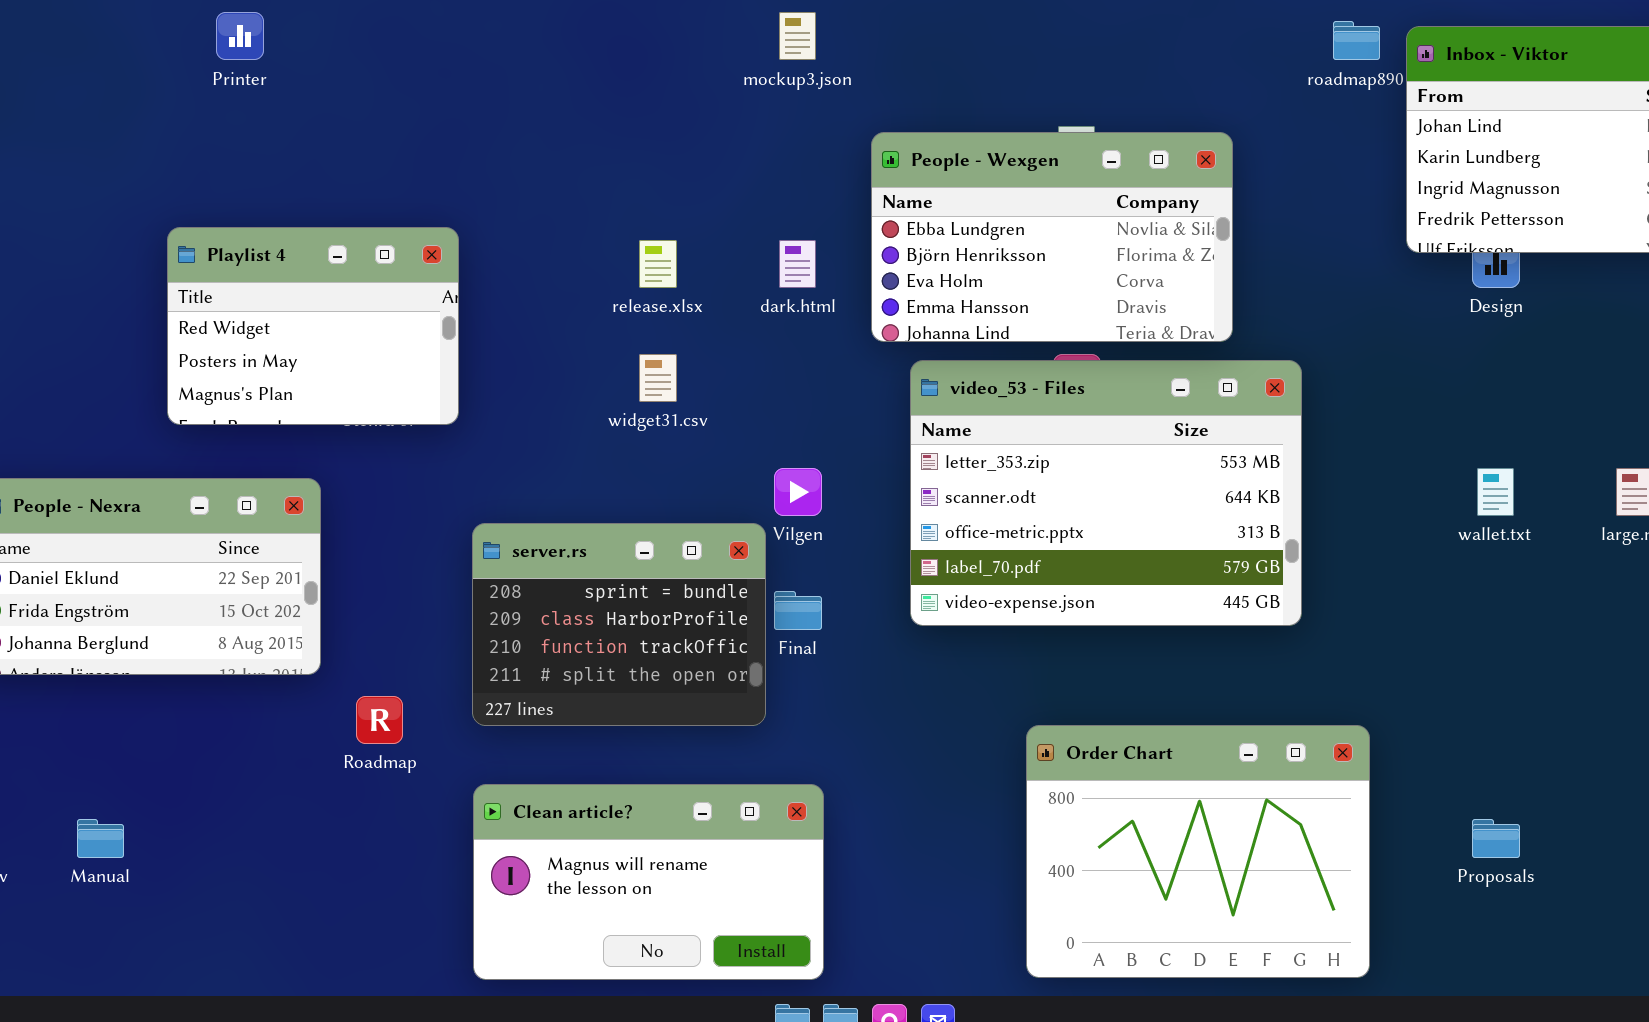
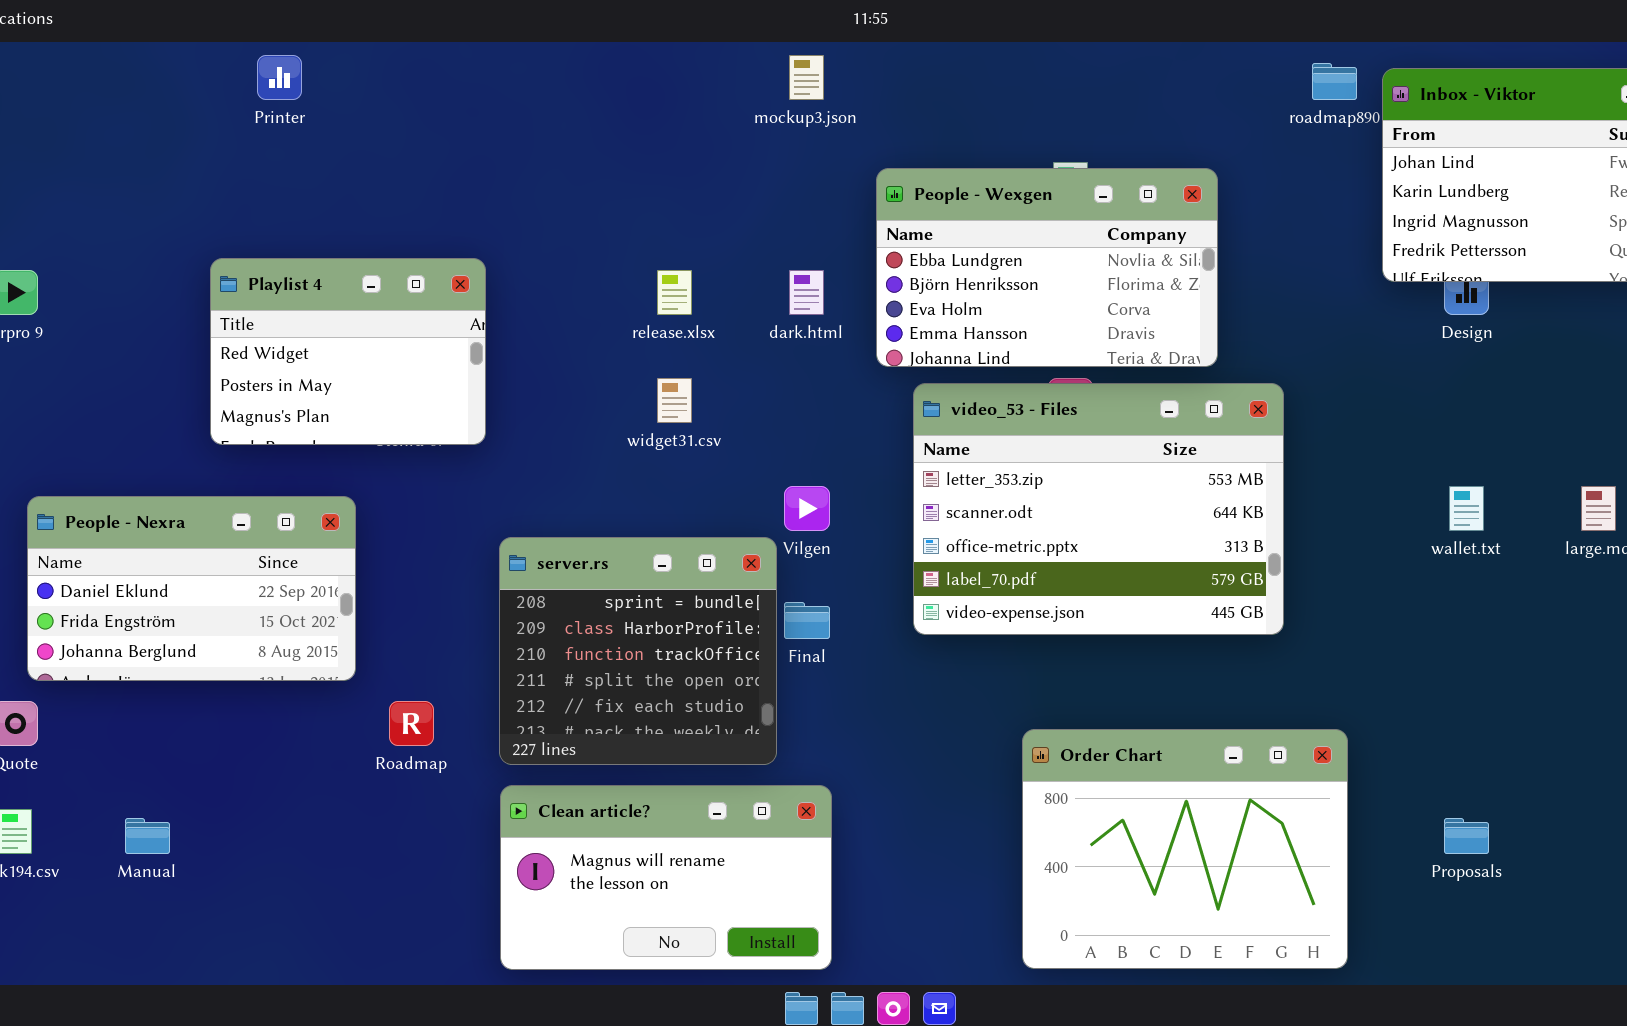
server.rs: [472,523,766,726] -> [499,537,777,765], resized

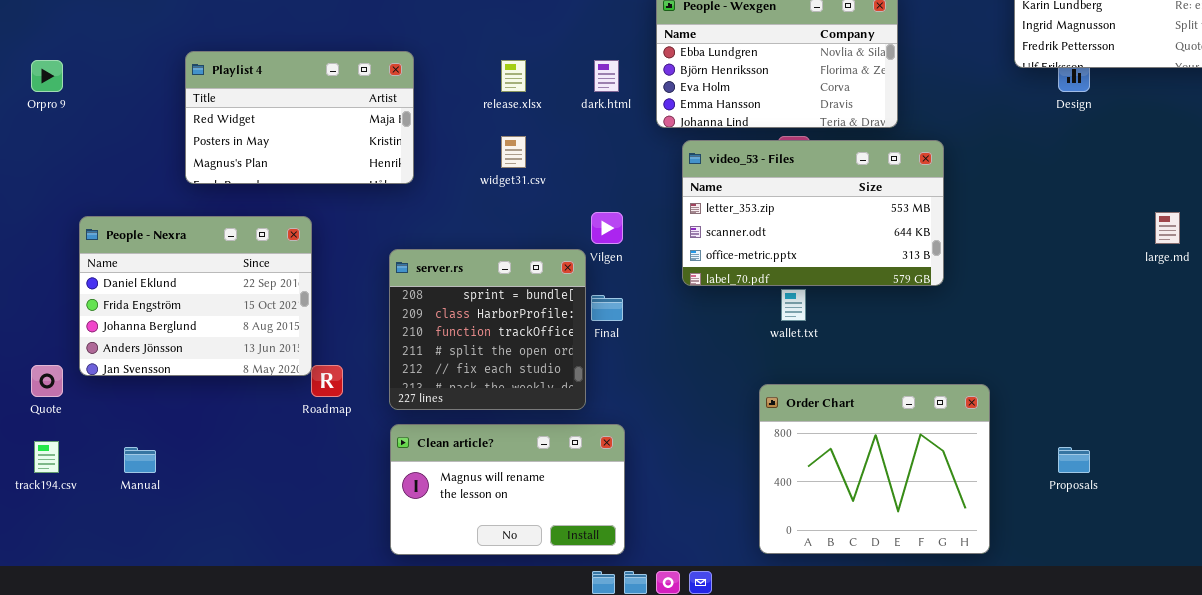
Playlist 4: [210,258,486,445] -> [185,51,414,184], resized
video_53 - Files: [913,383,1284,635] -> [682,140,944,286], resized
wallet.txt: [1449,486,1484,531] -> [781,289,806,321], moved
People - Nexra: [27,496,356,681] -> [79,216,312,376], moved, resized

